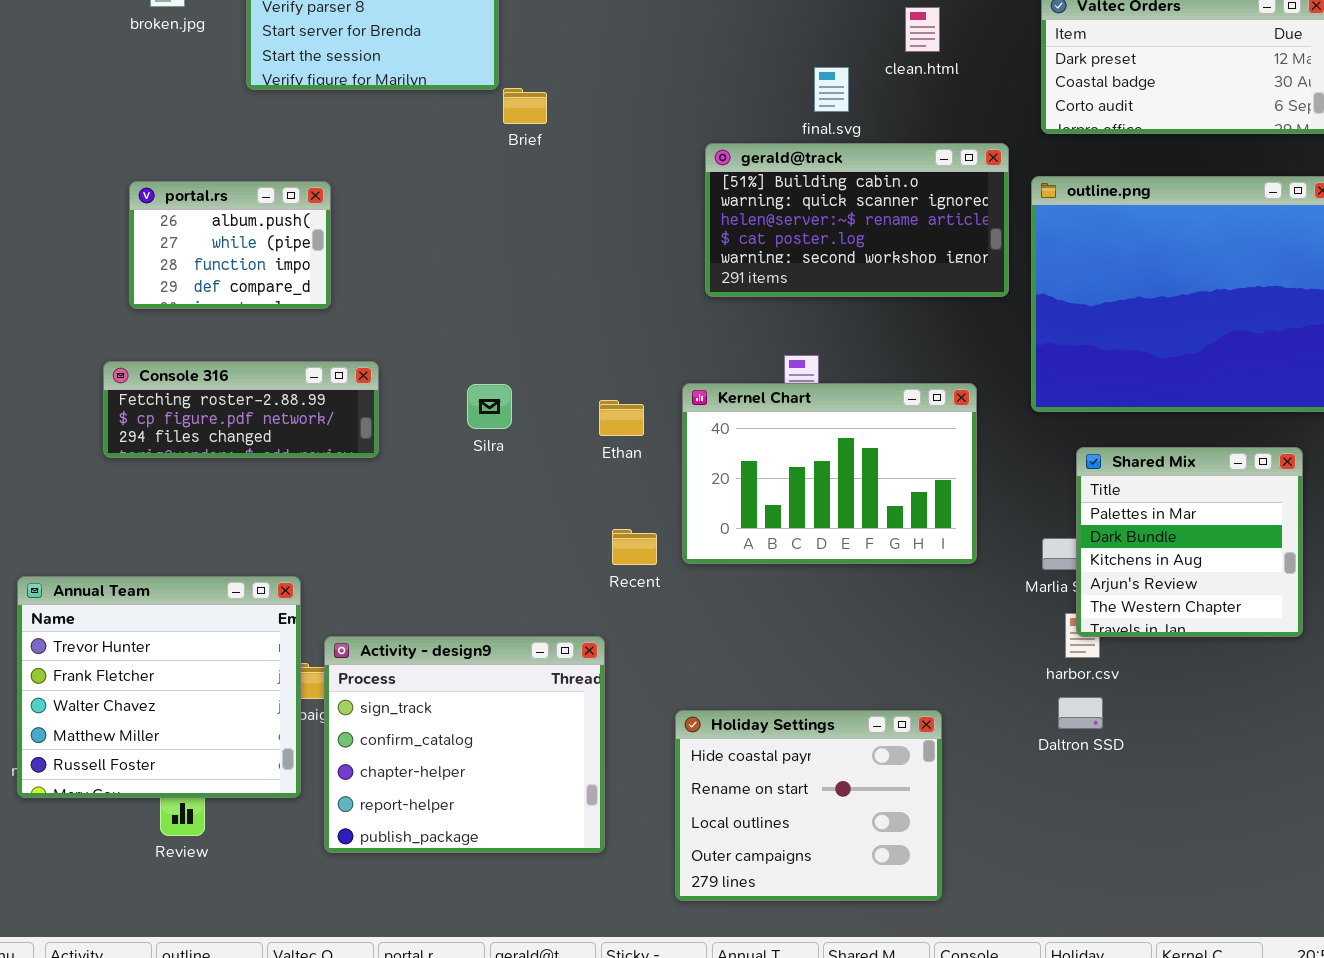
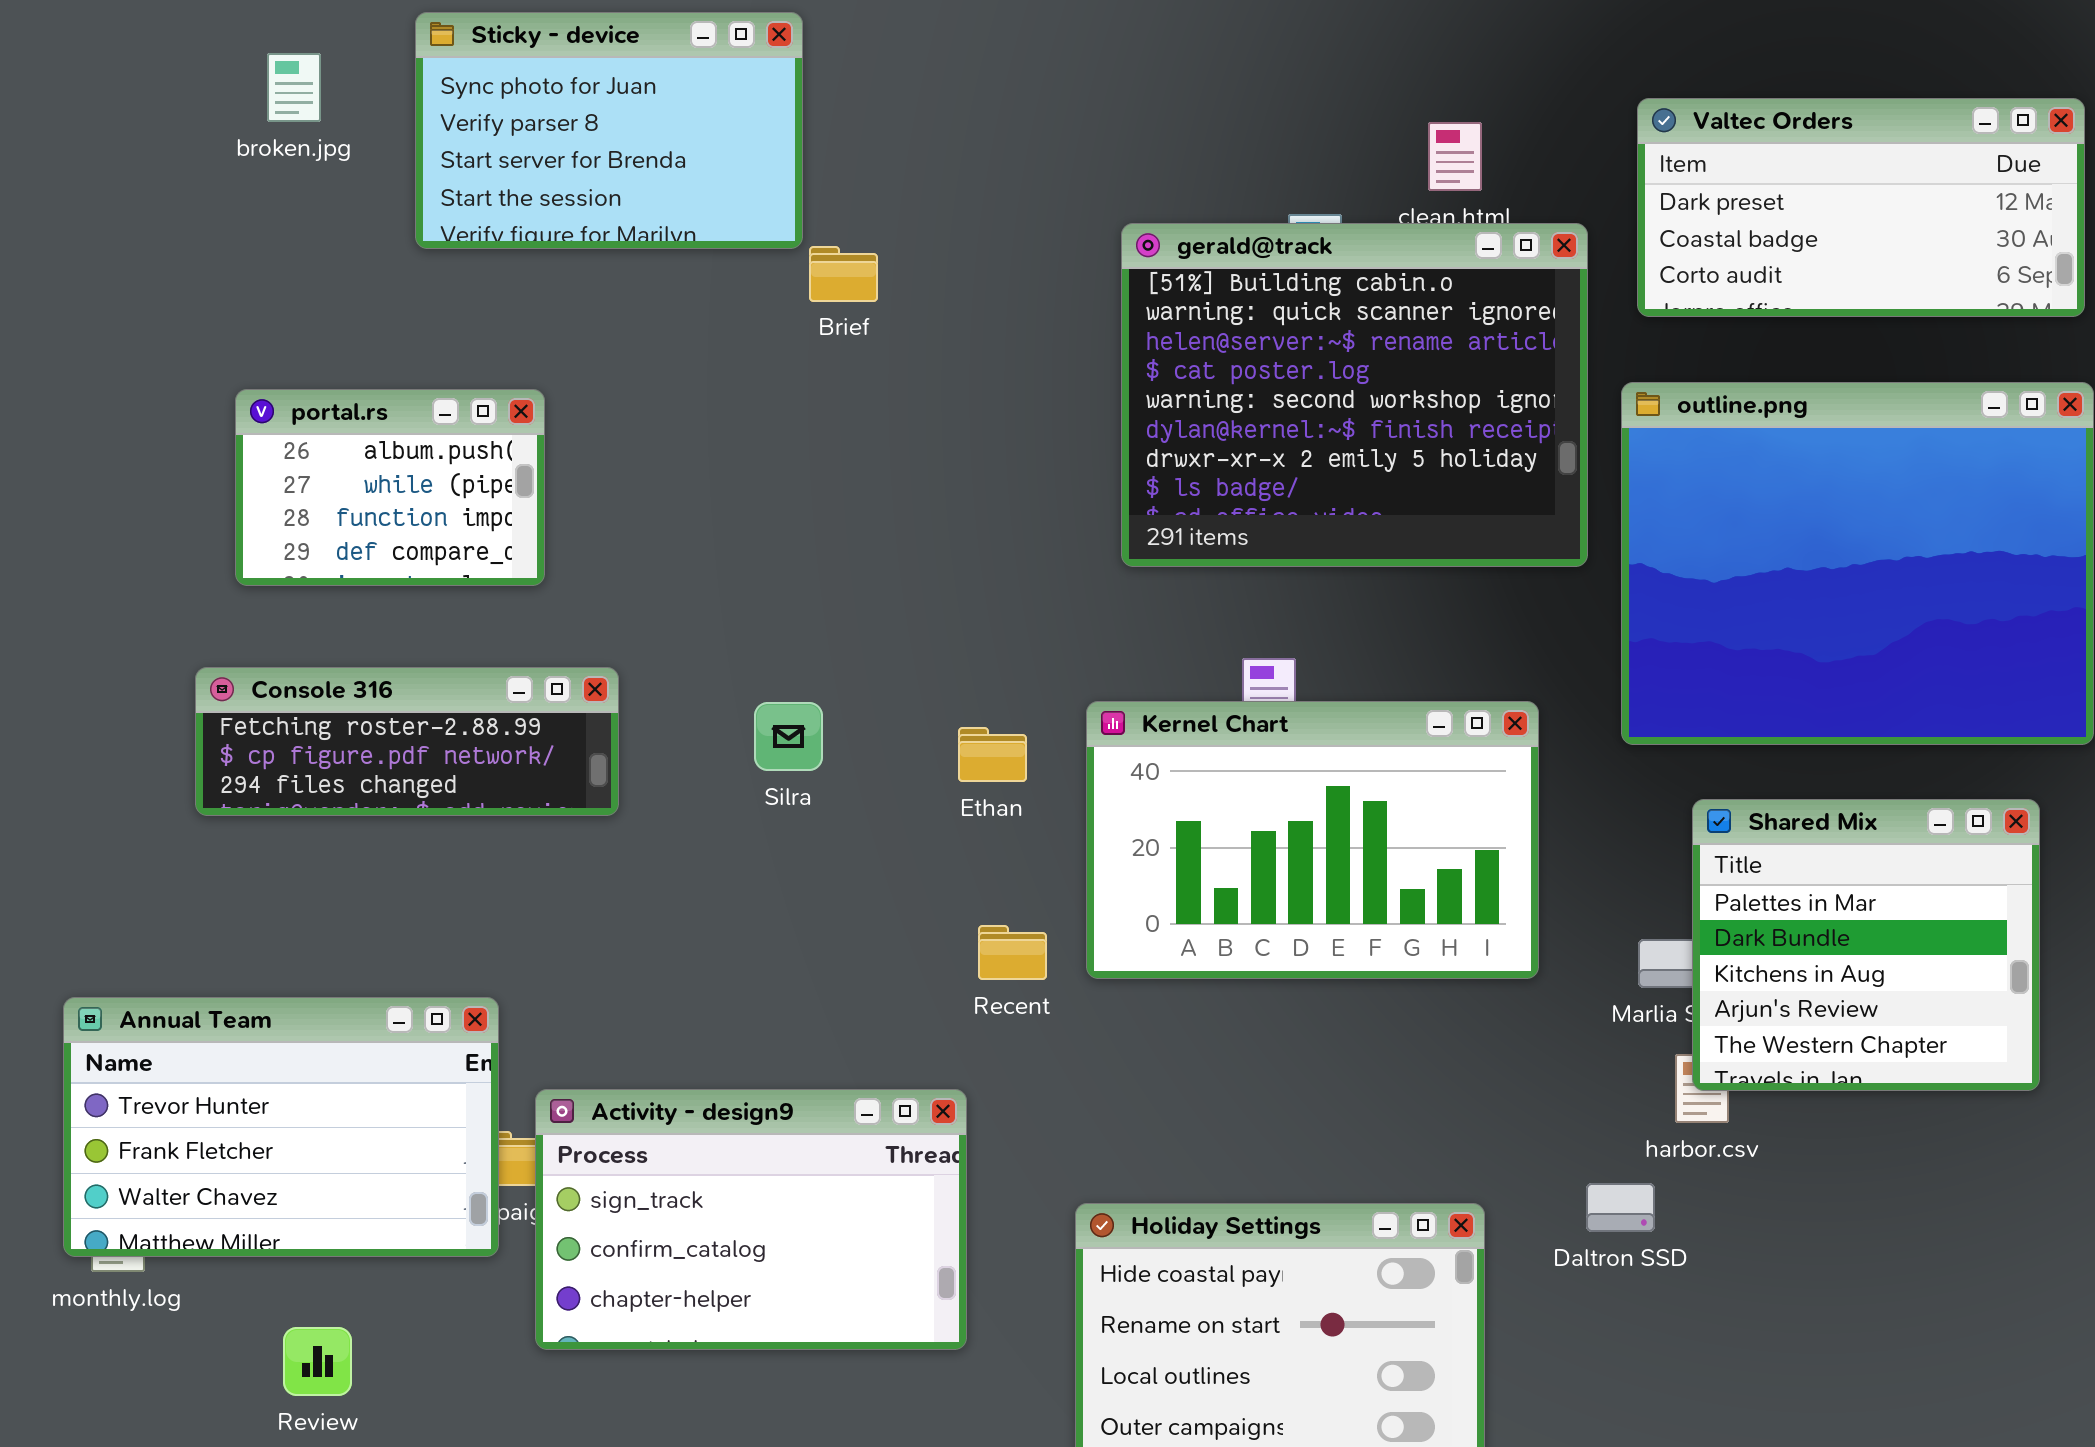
gerald@track: [705,143,1009,297] -> [1121,223,1588,567], resized
Annual Team: [17,576,301,798] -> [63,997,499,1257], resized
Activity - design9: [324,636,605,853] -> [535,1089,967,1350], resized
Daltron SSD: [1058,697,1103,729] -> [1586,1183,1655,1232], moved

